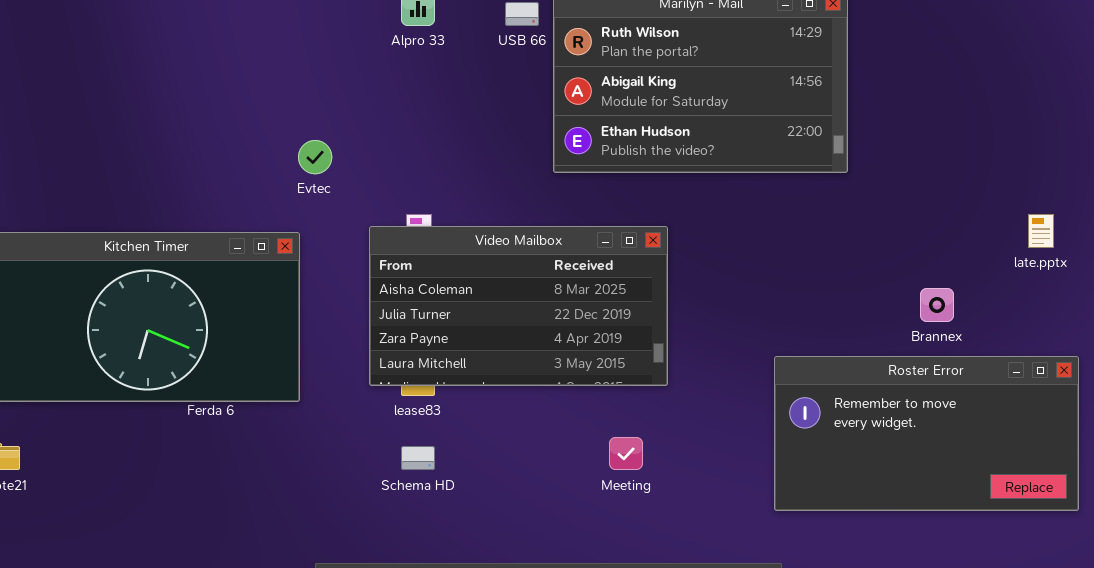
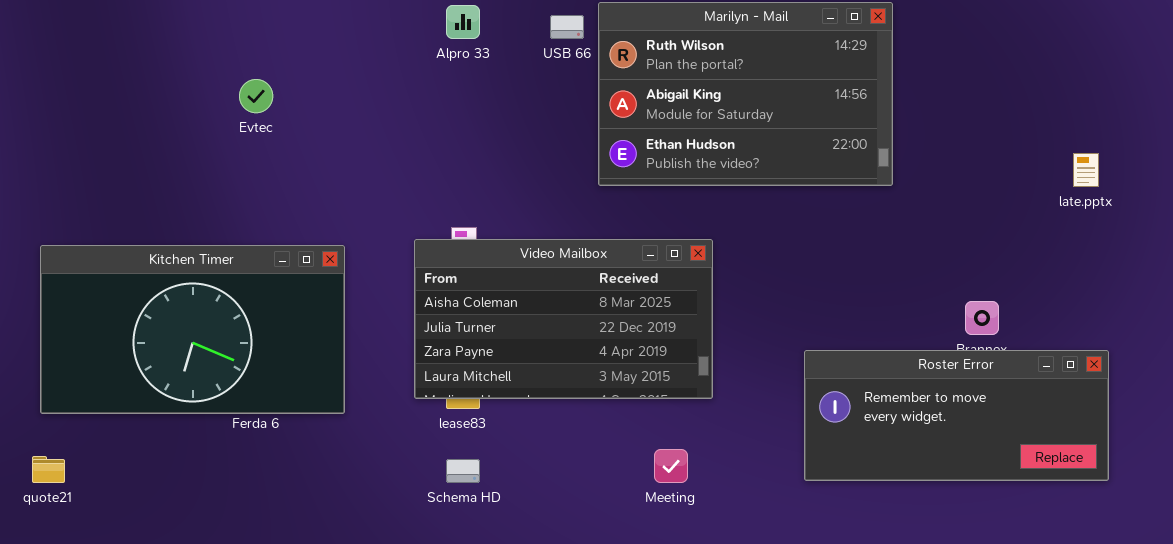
Evtec: [298,140,332,174] -> [239,79,273,113], moved
late.pptx: [1028,214,1054,248] -> [1073,153,1099,187], moved
Roster Error: [774,356,1079,511] -> [804,350,1109,481], moved, resized

